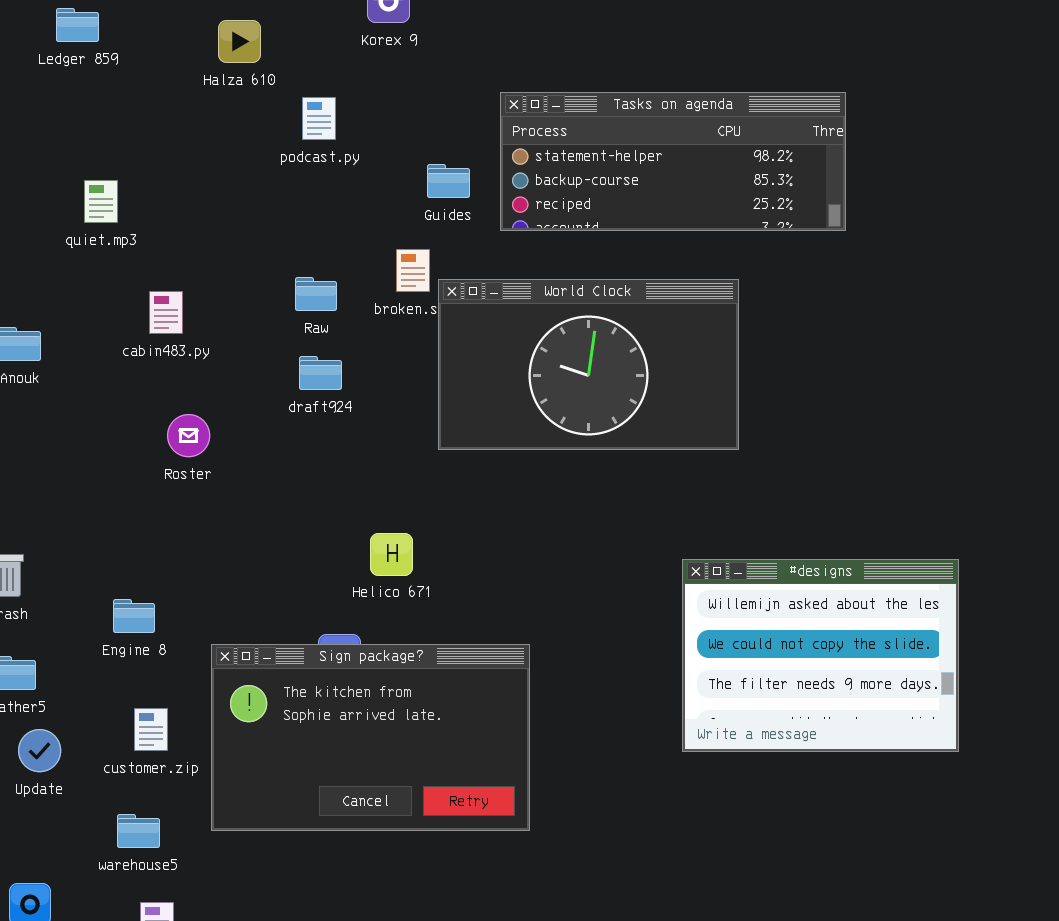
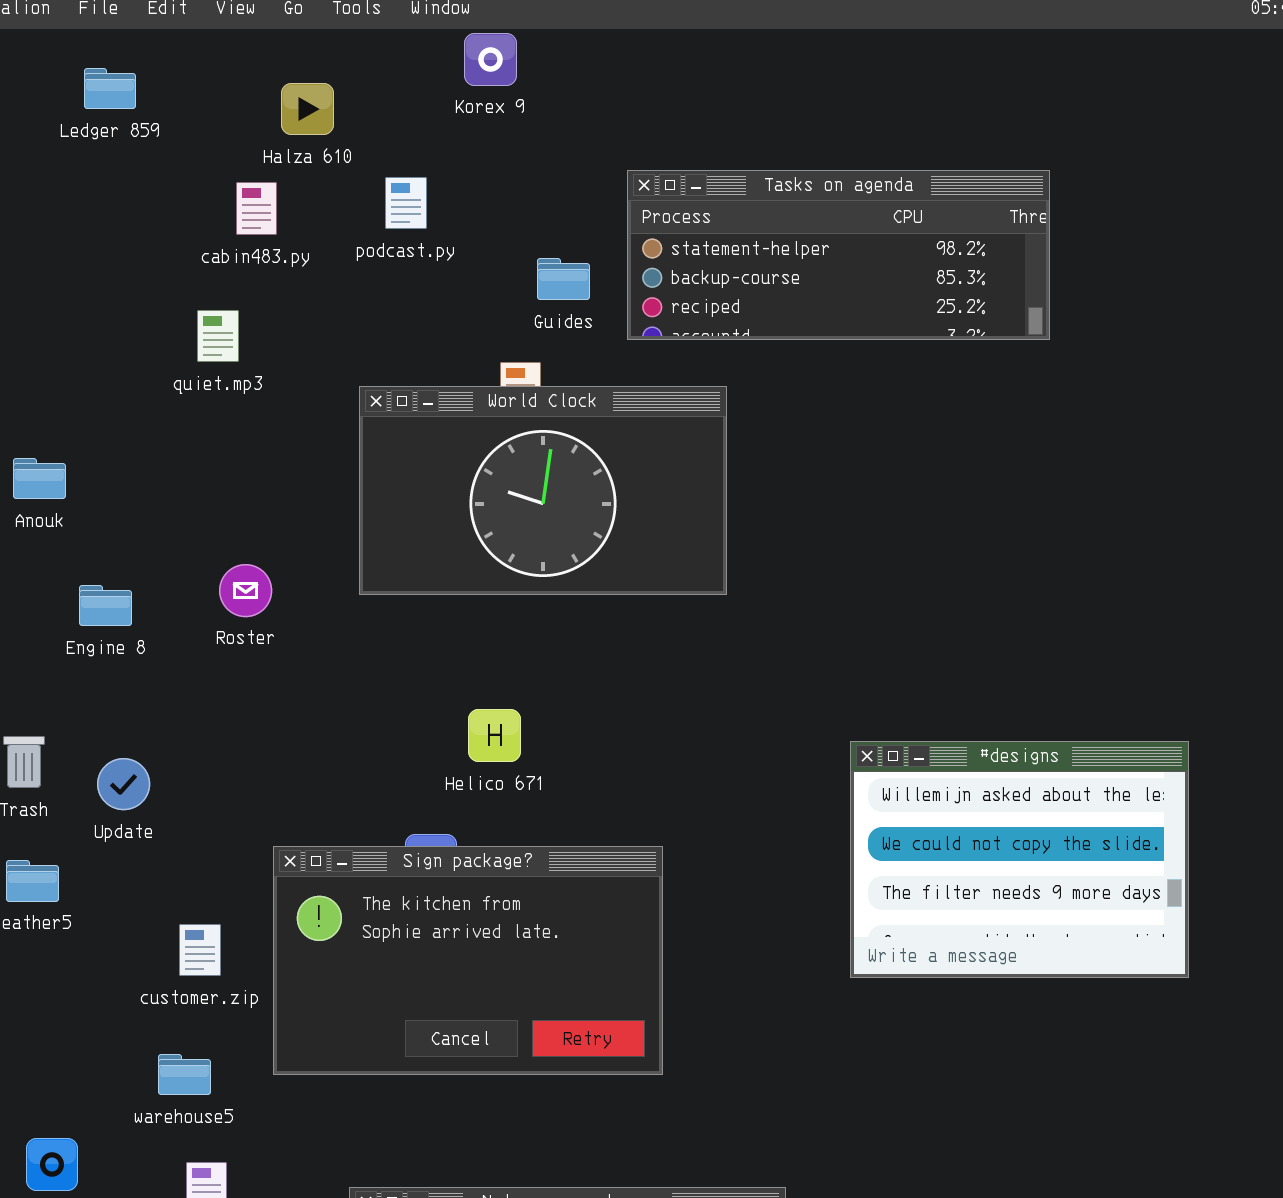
quiet.mp3: [84,180,118,223] -> [197,310,239,362], moved
World Clock: [438,279,739,450] -> [359,386,727,595], moved
cabin483.py: [149,291,183,334] -> [236,182,277,235], moved
Engine 8: [113,599,155,633] -> [79,585,132,626], moved
Update: [18,729,61,772] -> [97,758,150,810], moved

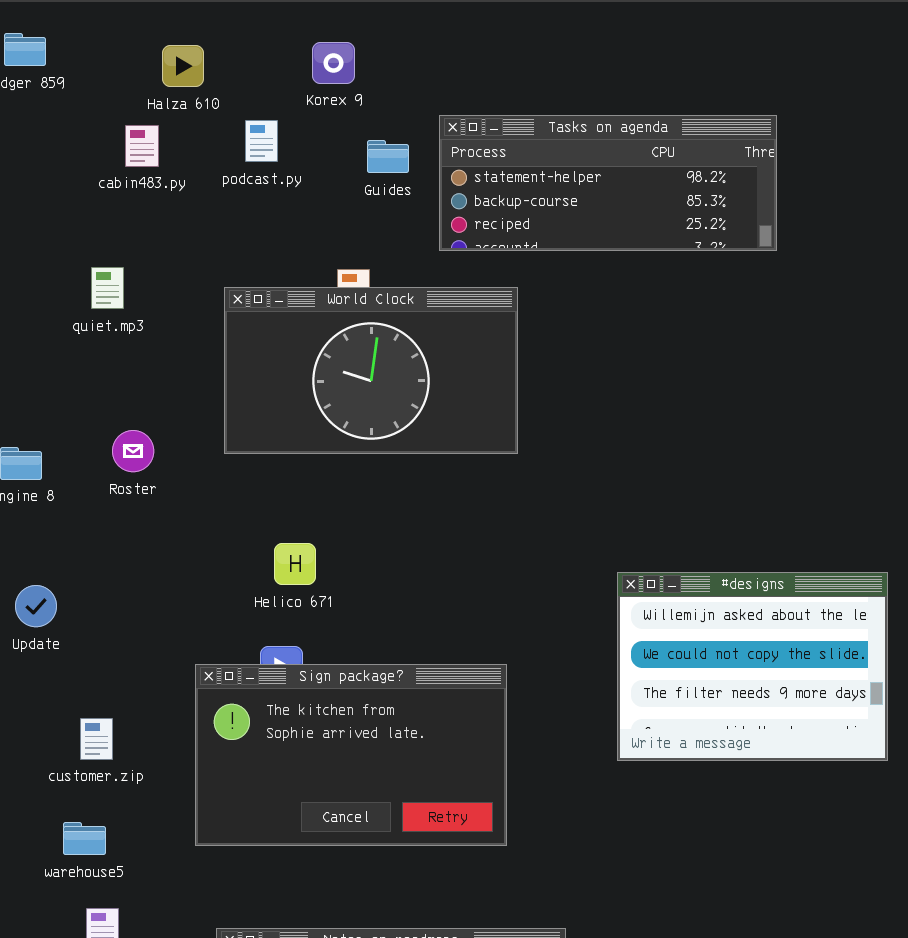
Korex 9: [464,33,517,86] -> [312,42,355,84], moved
Guides: [537,258,590,300] -> [367,140,409,173], moved
quiet.mp3: [197,310,239,362] -> [91,267,124,309], moved
Helico 671: [468,709,521,762] -> [274,543,316,585], moved
Sign package?: [273,846,663,1075] -> [195,664,507,846], moved

